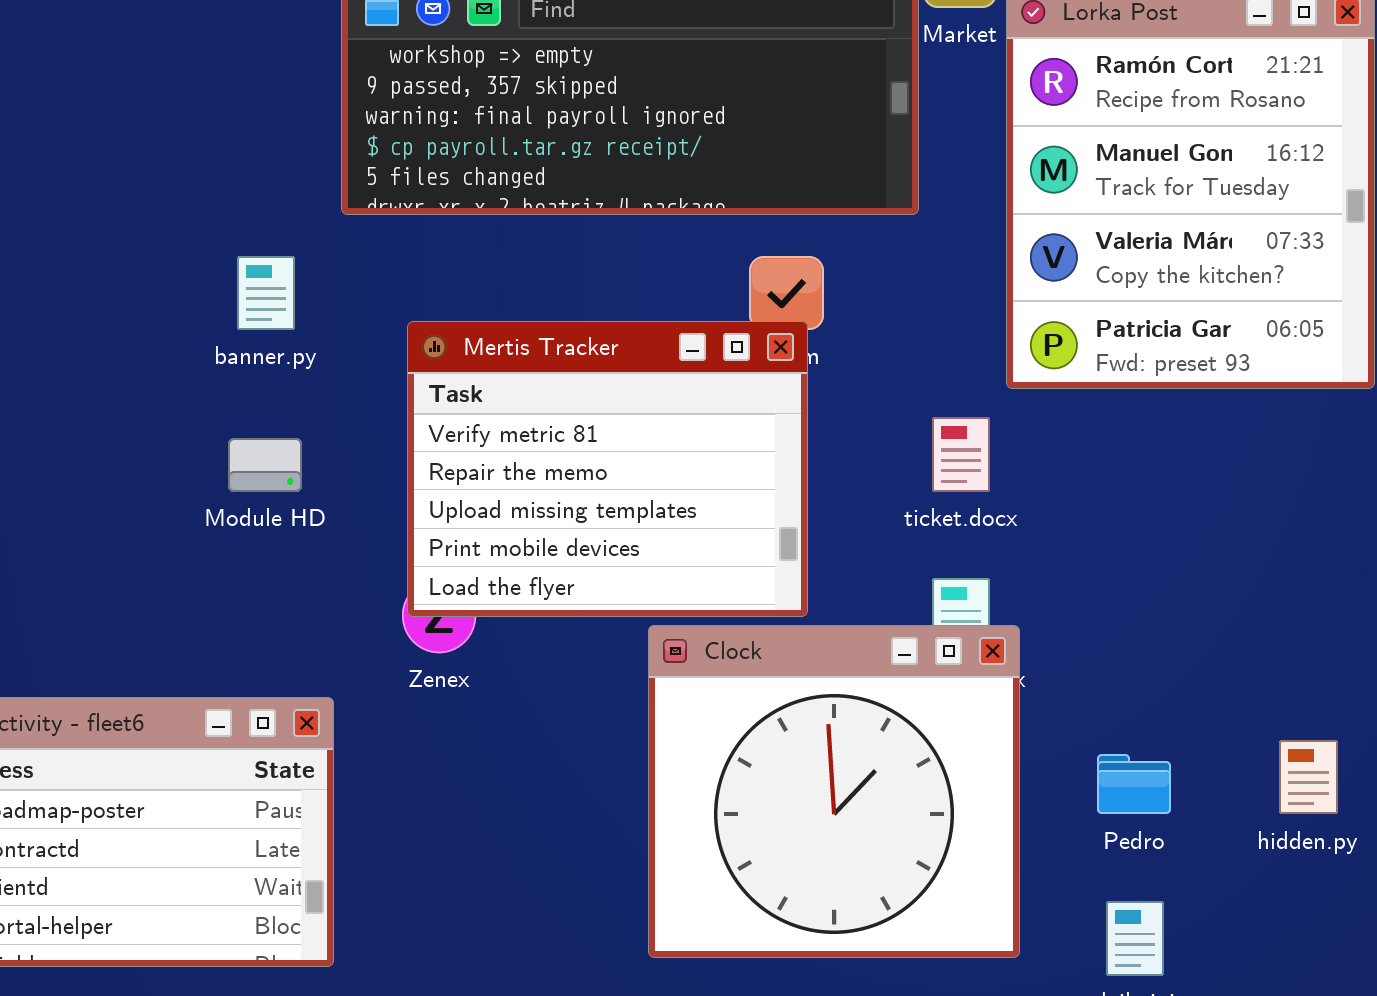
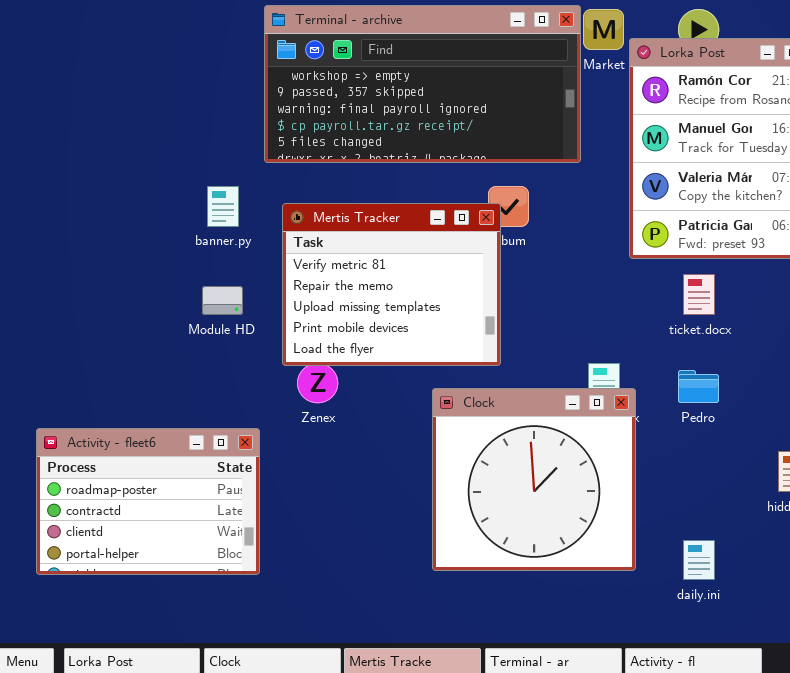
Mertis Tracker: [407,321,808,617] -> [282,203,501,366], moved
ticket.docx: [932,417,990,492] -> [683,274,715,315], moved
Pedro: [1097,754,1171,814] -> [678,370,719,403], moved

